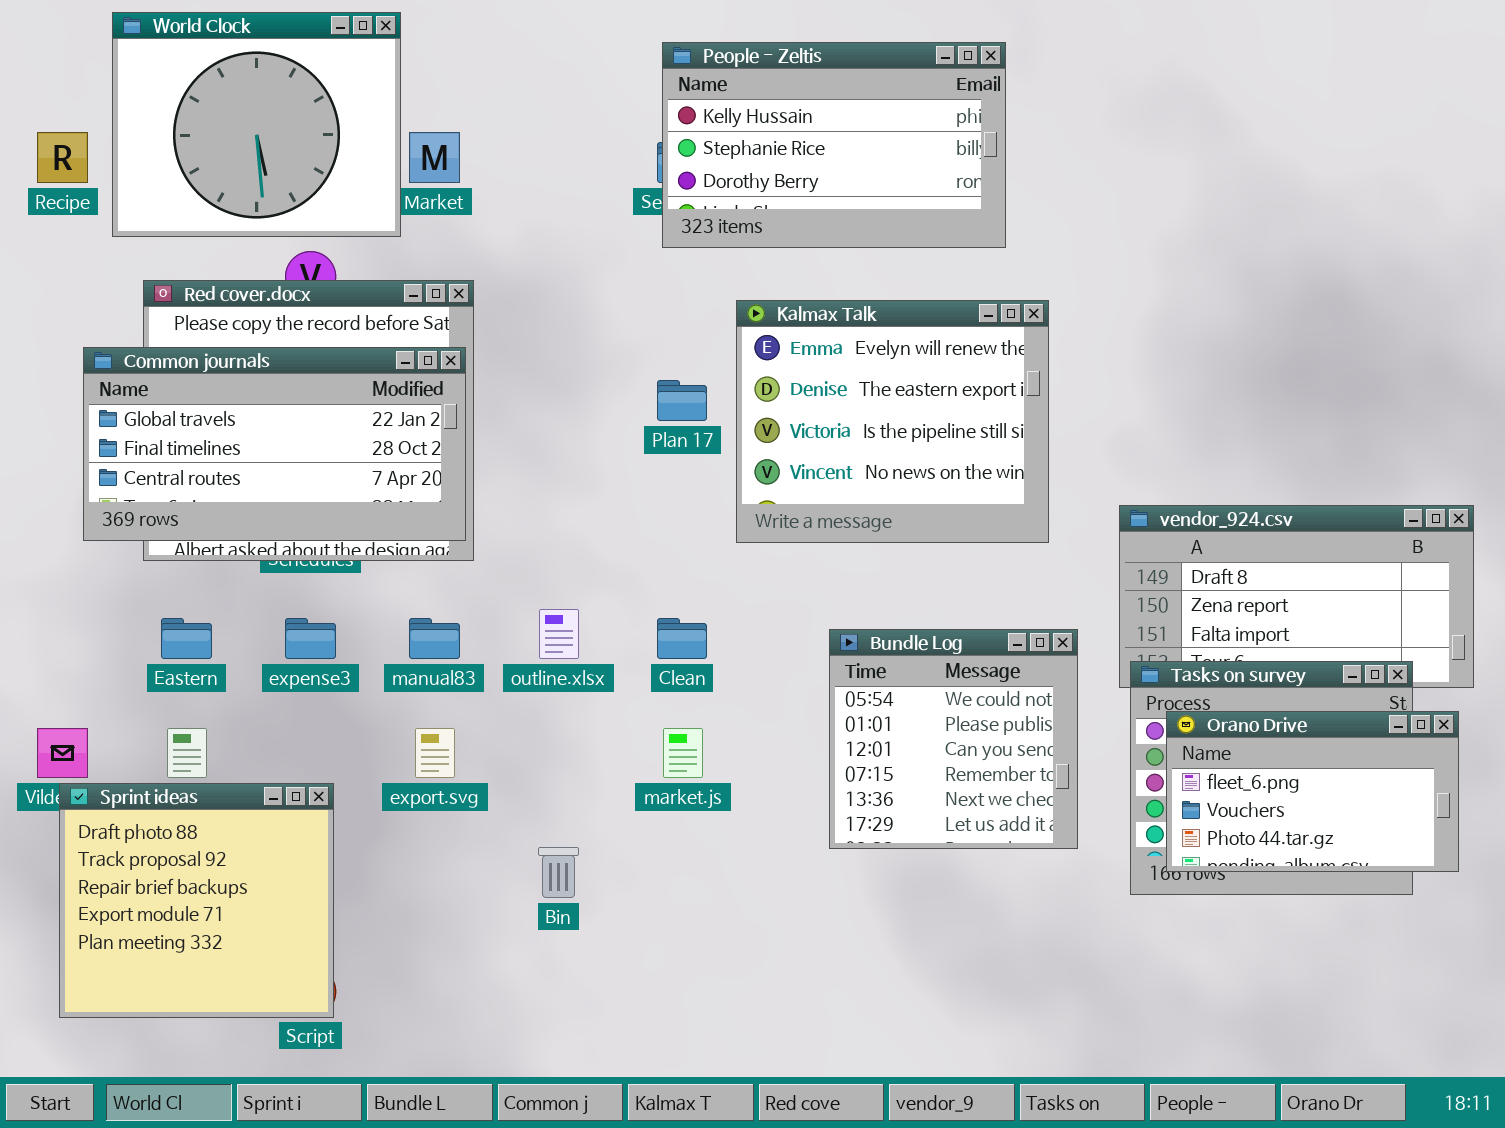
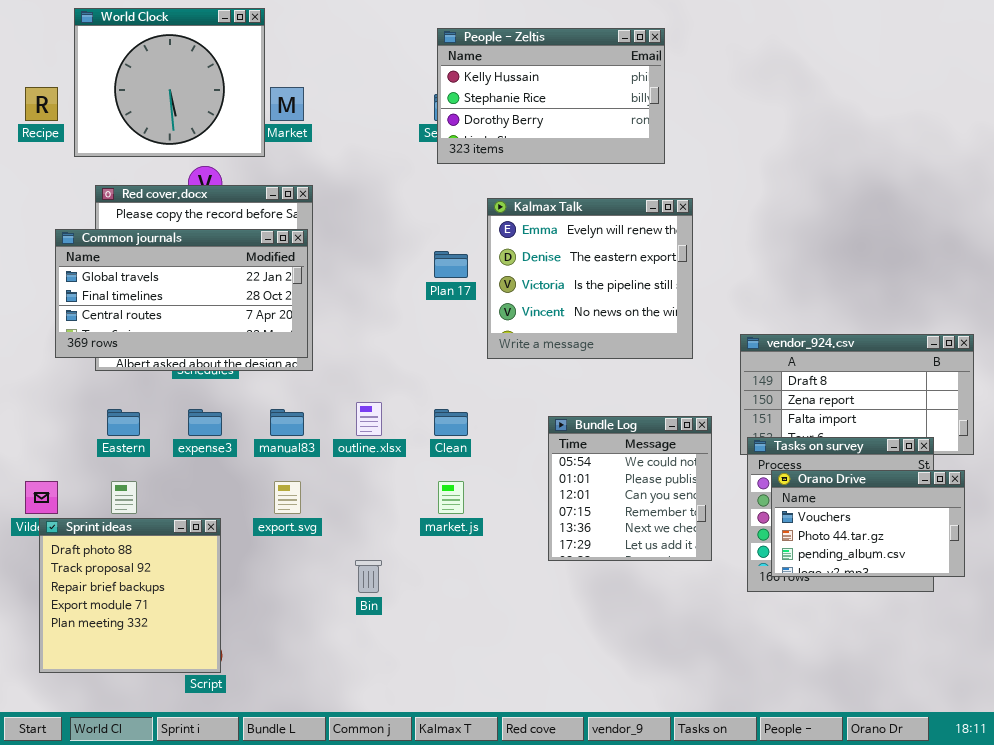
Orano Drive: [1166,711,1459,872] -> [771,470,965,577], scrolled down 1 row

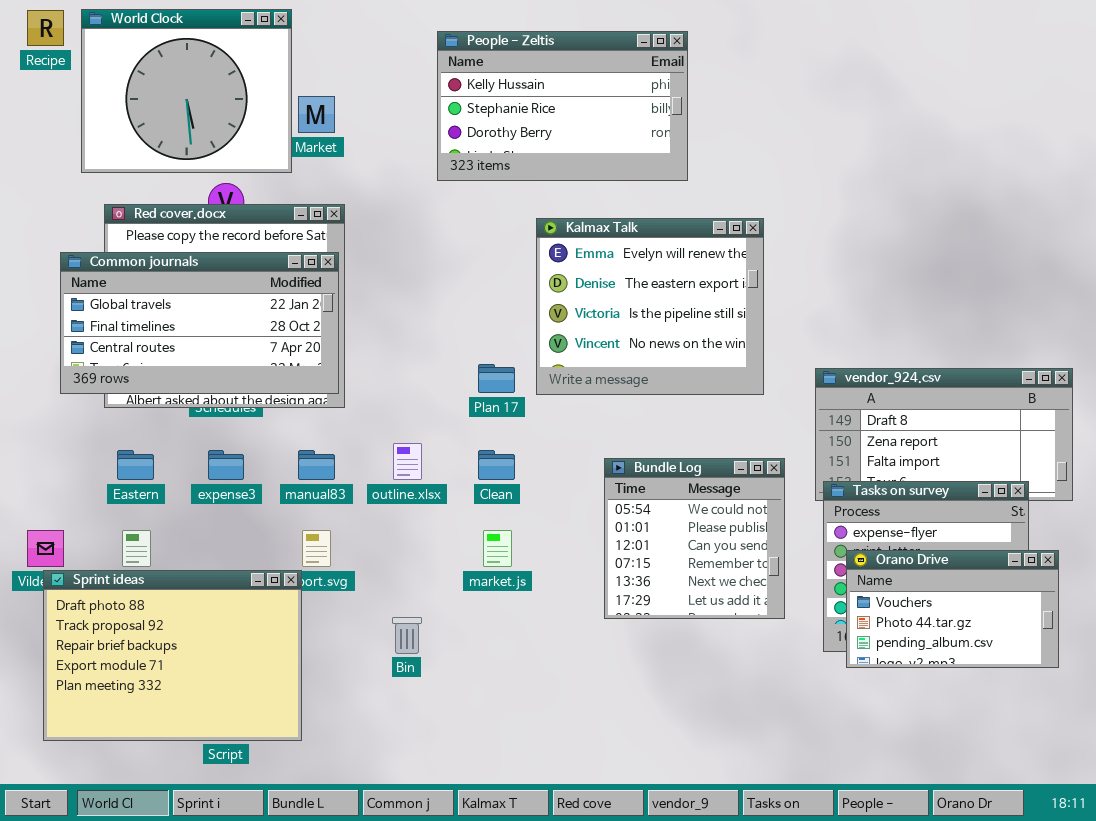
People - Zeltis: [437,28,665,164] -> [437,31,688,181], moved
Recipe: [25,87,58,121] -> [27,10,64,46], moved
Plan 17: [434,251,468,278] -> [478,364,515,393], moved
Orano Drive: [771,470,965,577] -> [846,550,1059,668], moved
Sprint ideas: [39,518,221,673] -> [43,570,302,741], resized

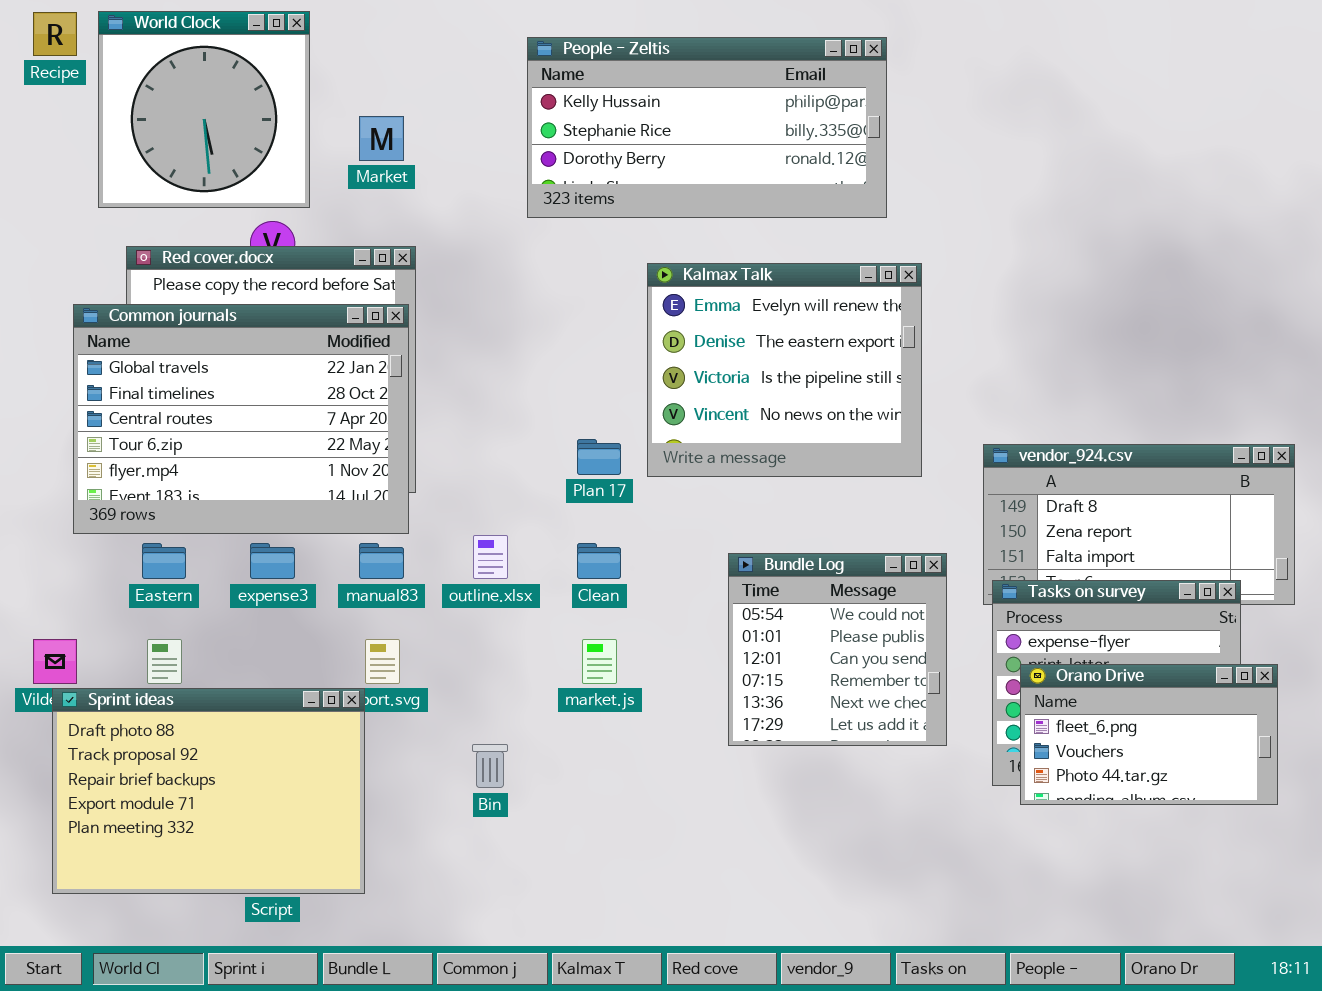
World Clock: [81,9,292,173] -> [98,11,310,208], resized
People - Zeltis: [437,31,688,181] -> [527,37,887,218], resized
Common journals: [60,252,339,394] -> [73,304,409,534], resized
Orano Drive: [846,550,1059,668] -> [1020,664,1278,805], scrolled up 1 row

